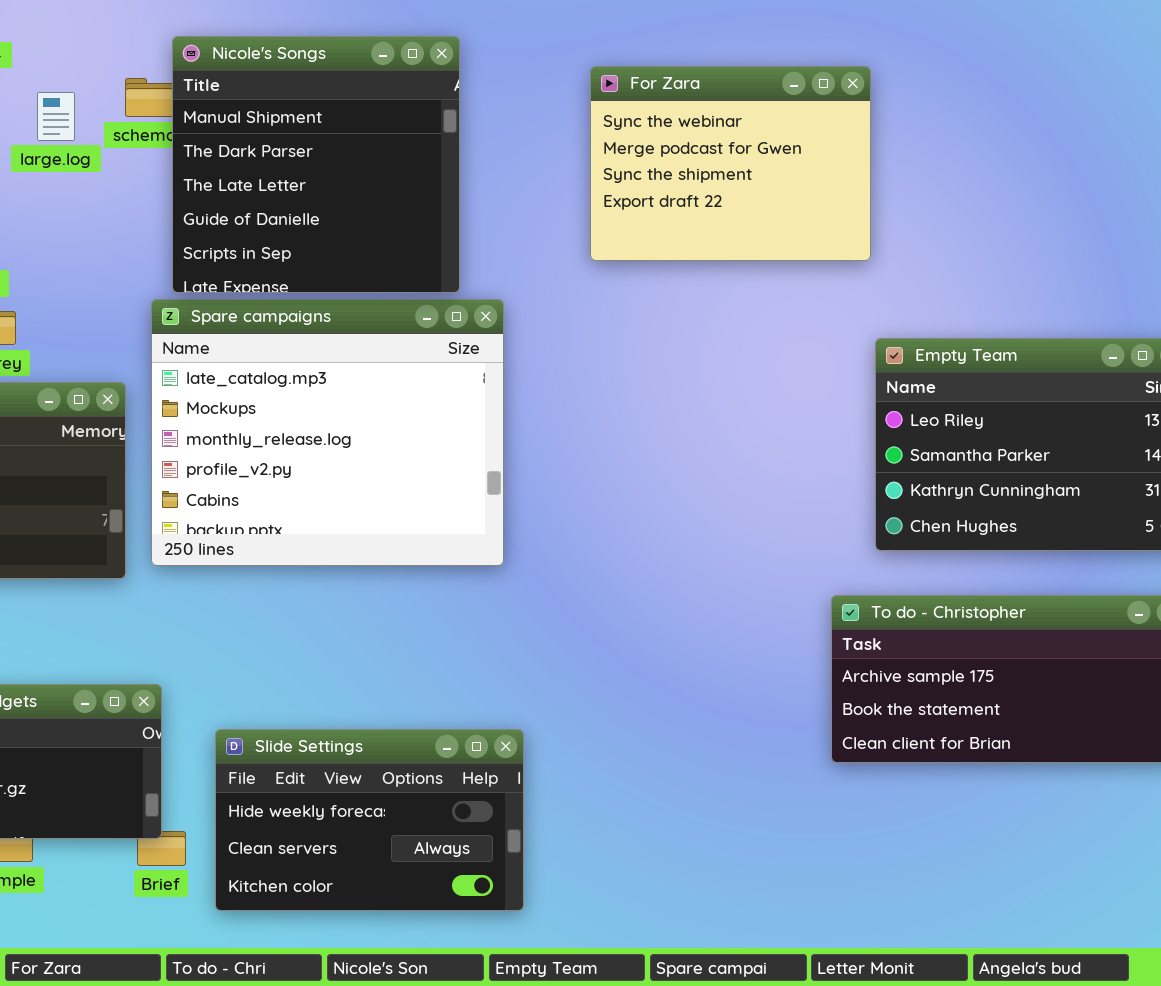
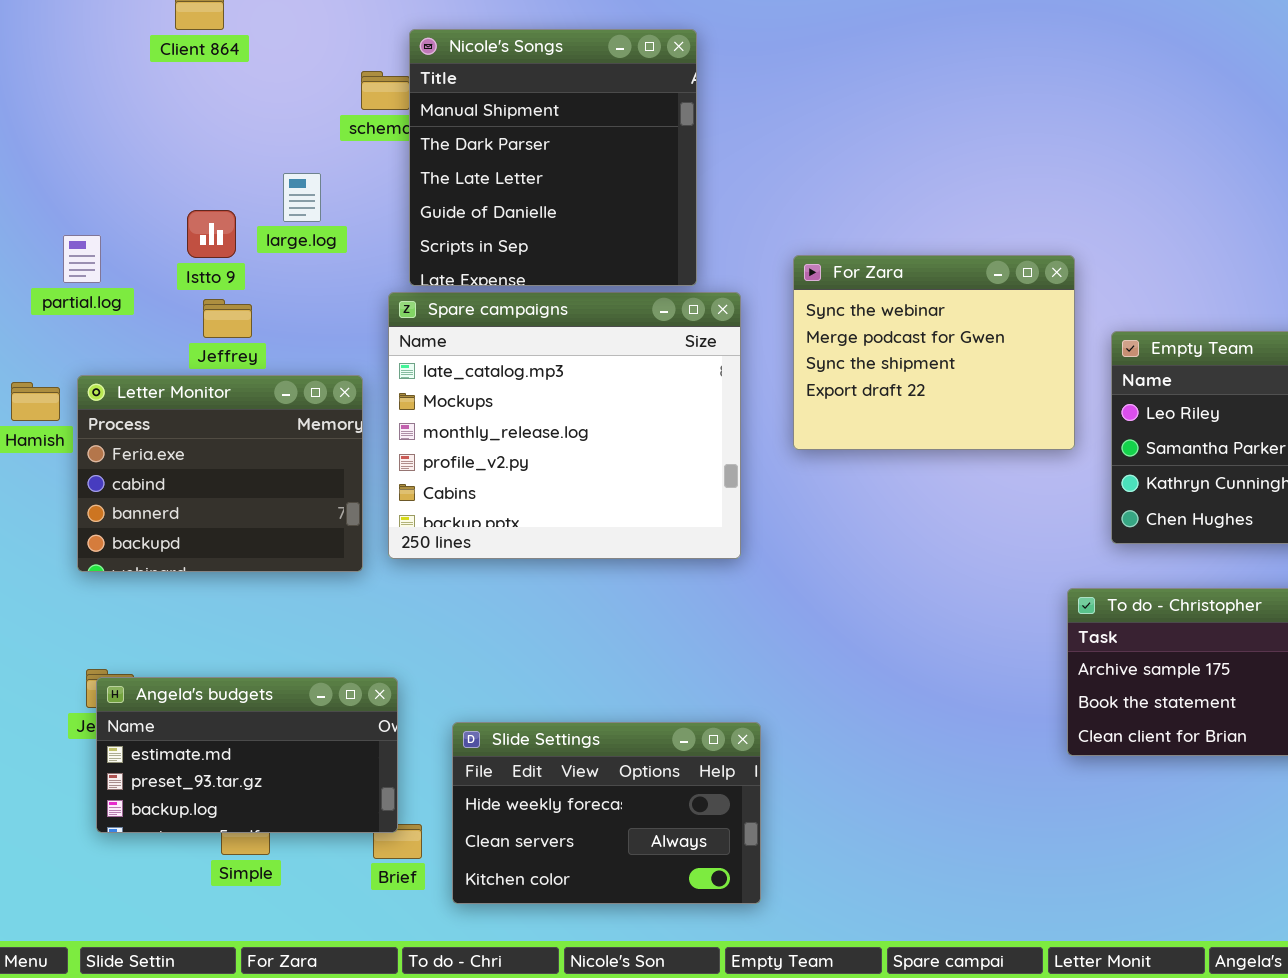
For Zara: [590,66,871,261] -> [793,255,1075,450], moved
large.log: [37,92,75,141] -> [283,173,321,222], moved

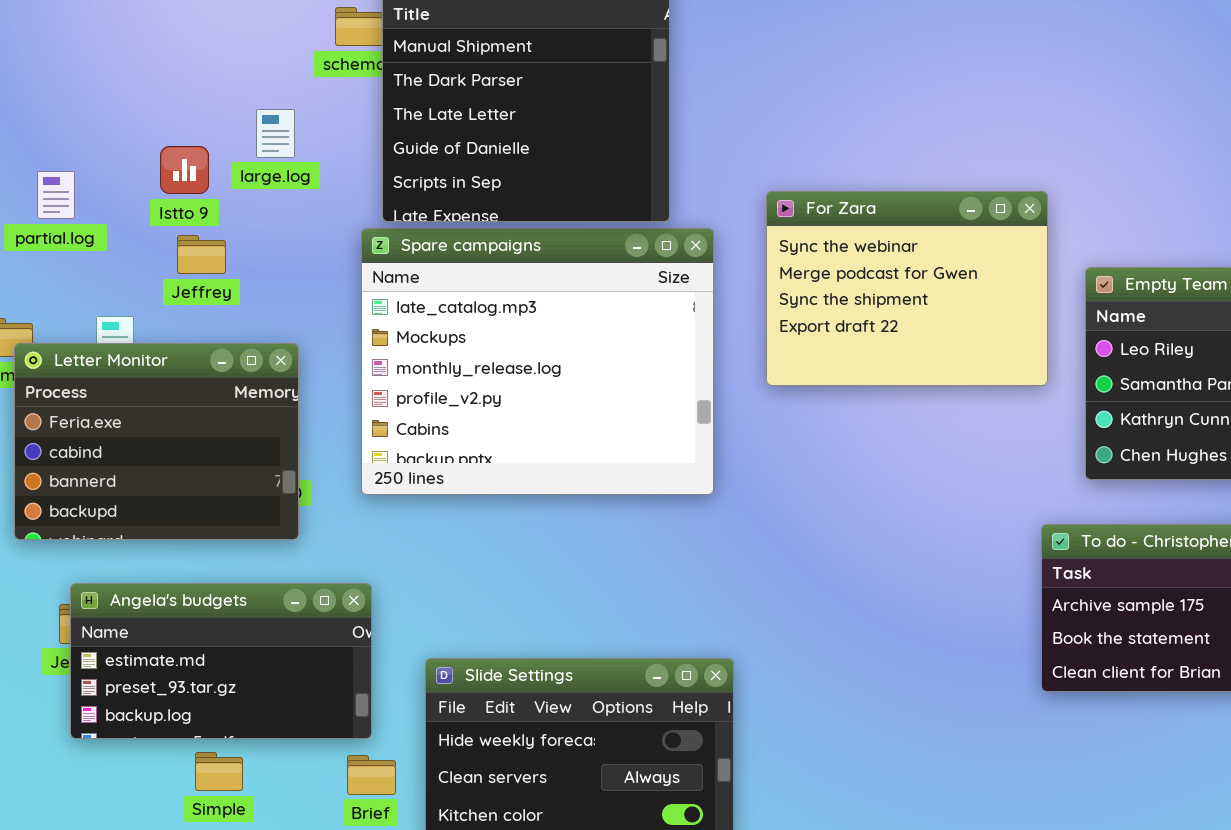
Letter Monitor: [77,375,363,572] -> [14,343,299,540], moved
Angela's budgets: [96,677,398,833] -> [70,583,372,739], moved

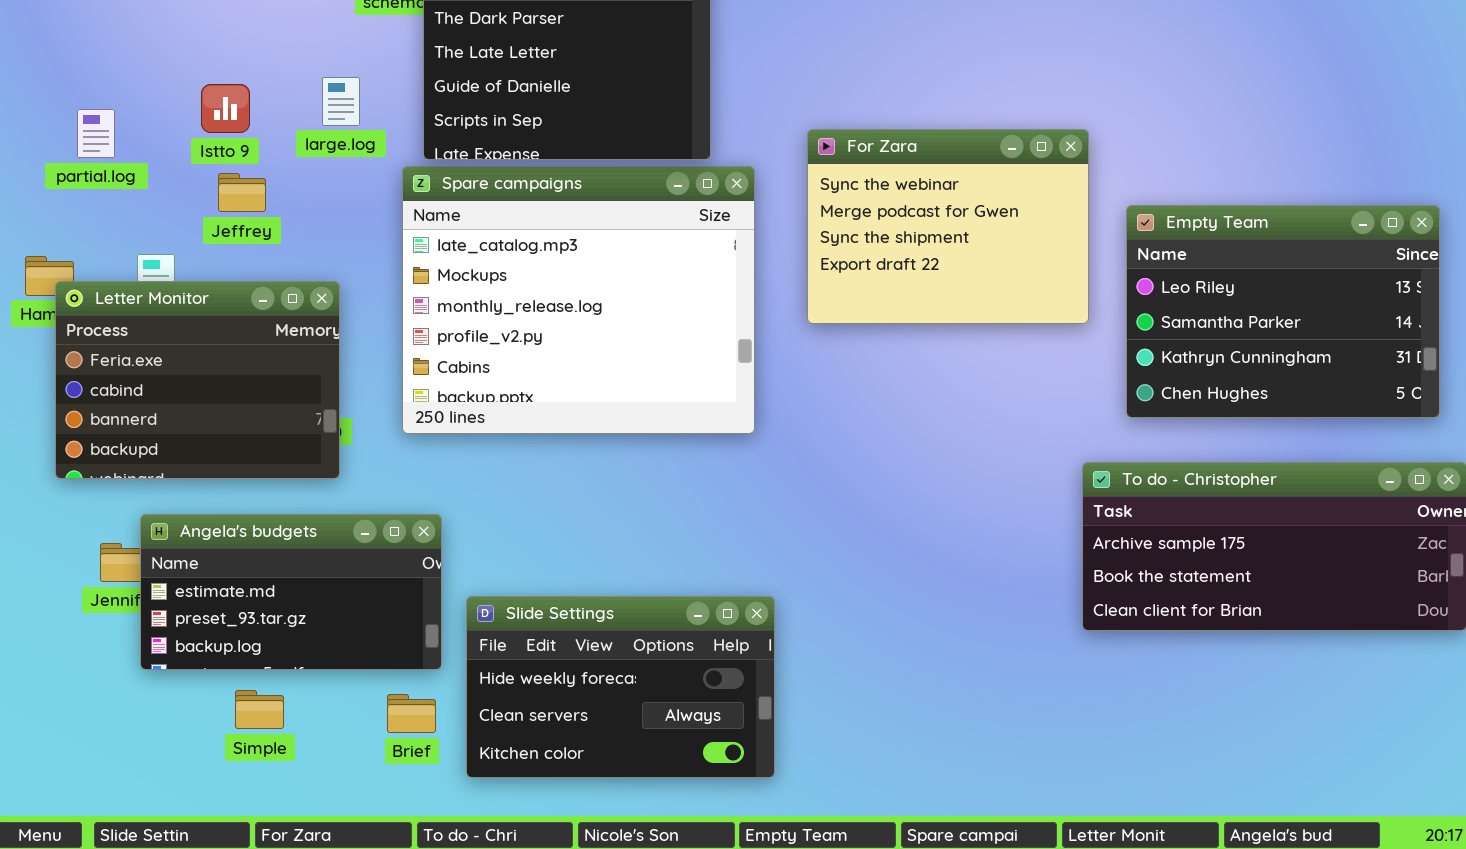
large.log: [256,109,295,158] -> [322,77,360,126], moved
Angela's budgets: [70,583,372,739] -> [140,514,442,670], moved

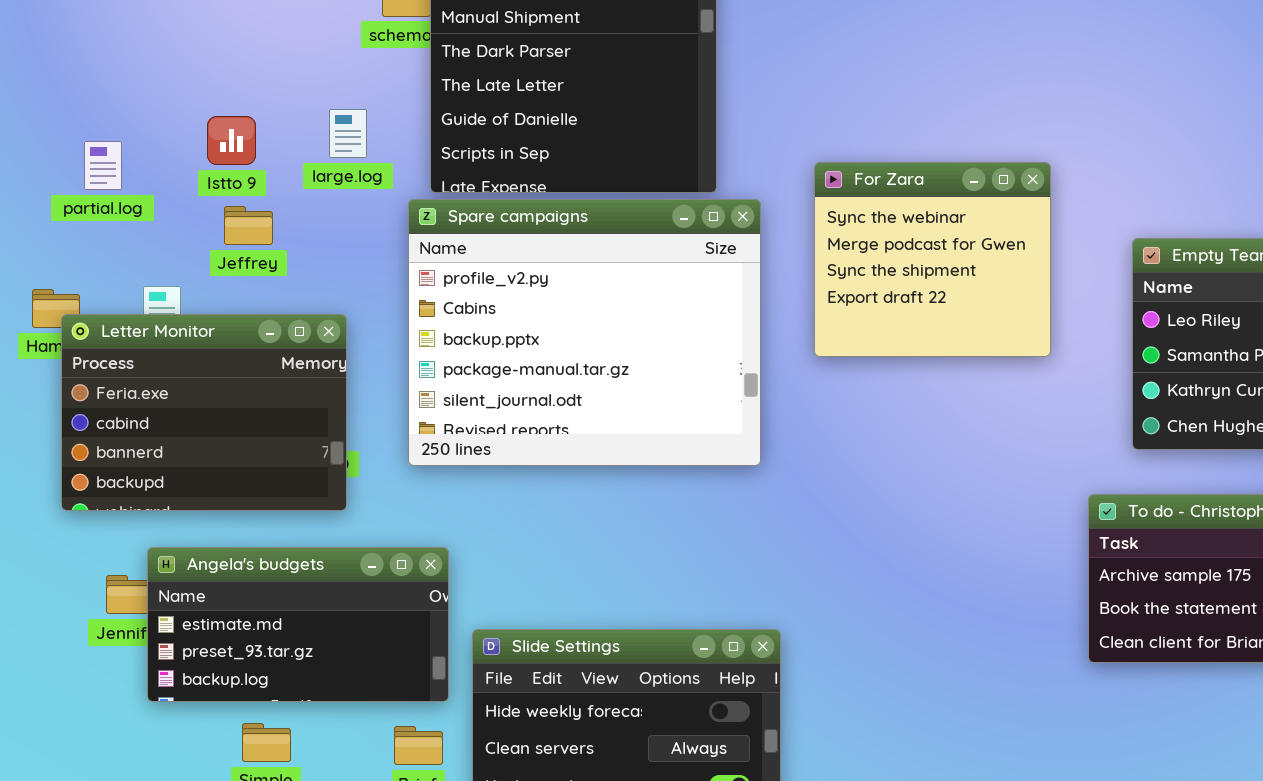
For Zara: [807,129,1089,324] -> [814,162,1051,357], resized
Spare campaigns: [402,166,755,434] -> [408,199,761,466], scrolled down 3 rows

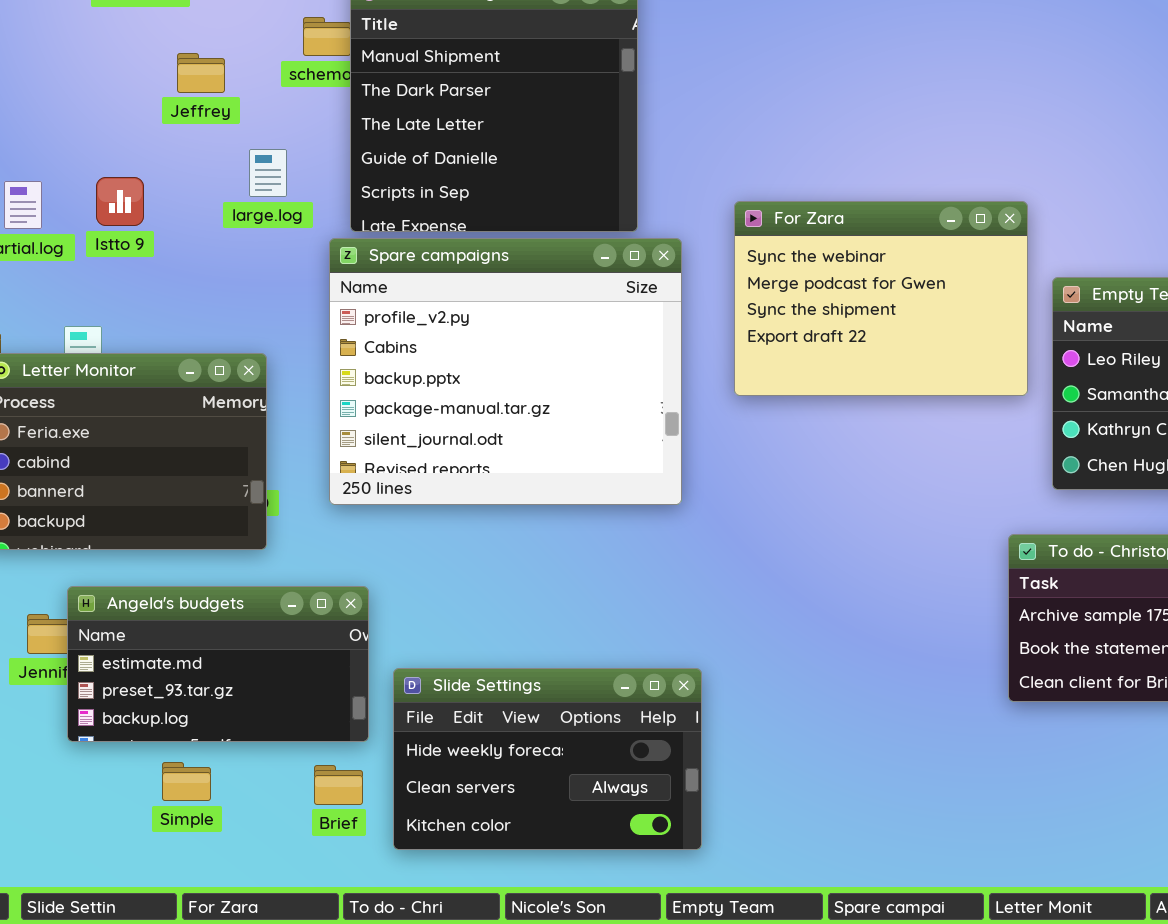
Istto 9: [207,116,256,165] -> [96,177,144,226], moved
For Zara: [814,162,1051,357] -> [734,201,1028,396], resized
Jeffrey: [224,206,273,245] -> [177,53,225,93], moved

